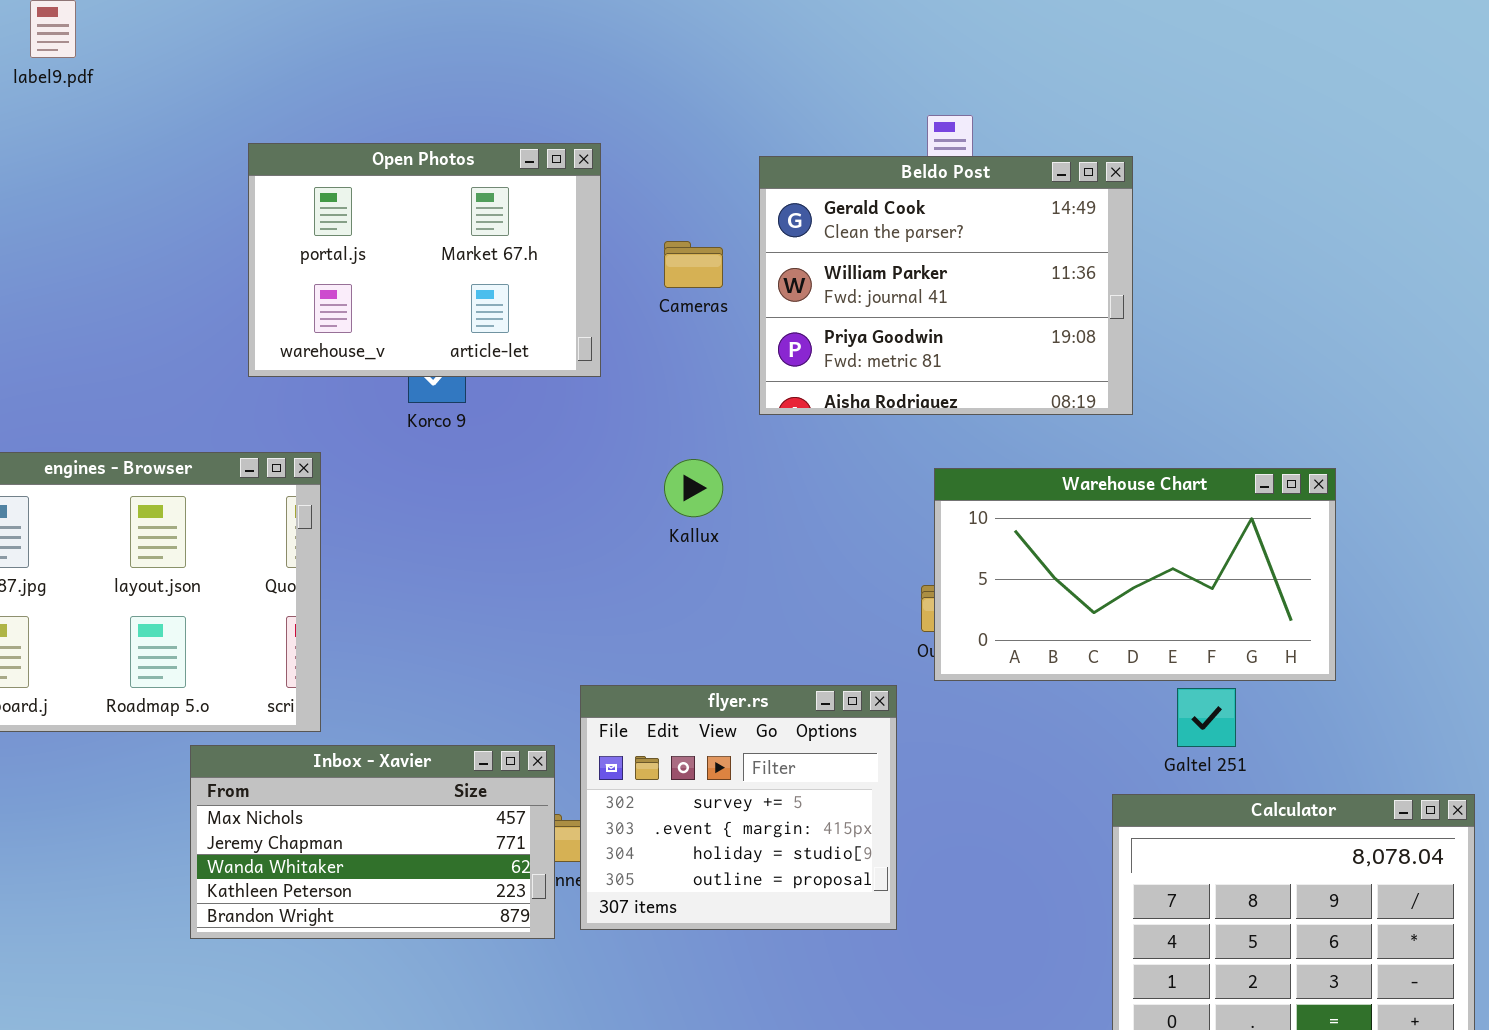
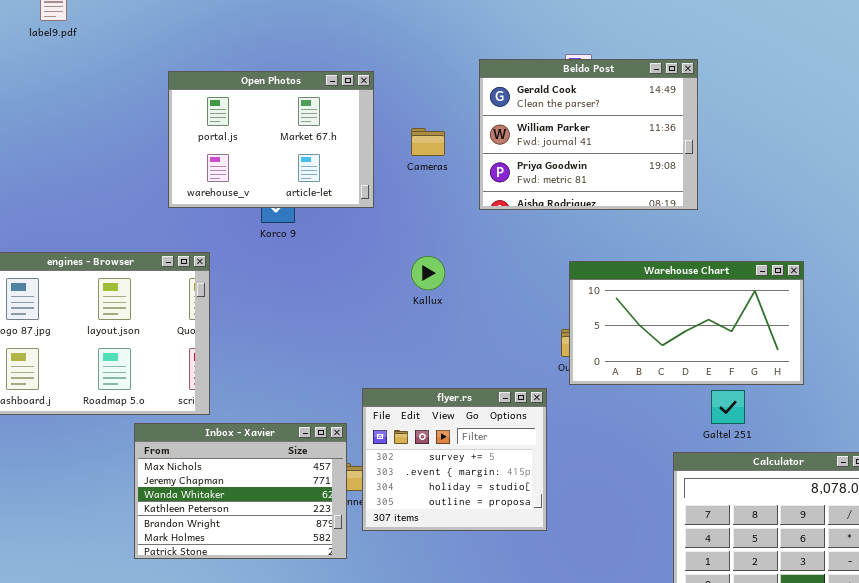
Beldo Post: [759,156,1133,415] -> [479,59,698,210], moved
Inbox - Xavier: [190,745,555,939] -> [134,423,347,559], resized

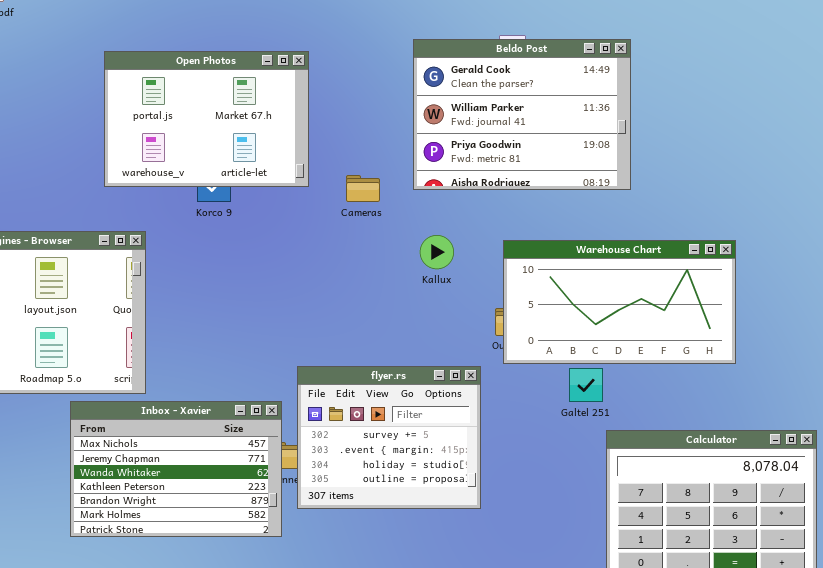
Cameras: [411,128,445,156] -> [346,175,380,202], moved
Kallux: [411,256,445,290] -> [420,235,454,269], moved
Galtel 251: [711,390,745,424] -> [569,368,603,402], moved

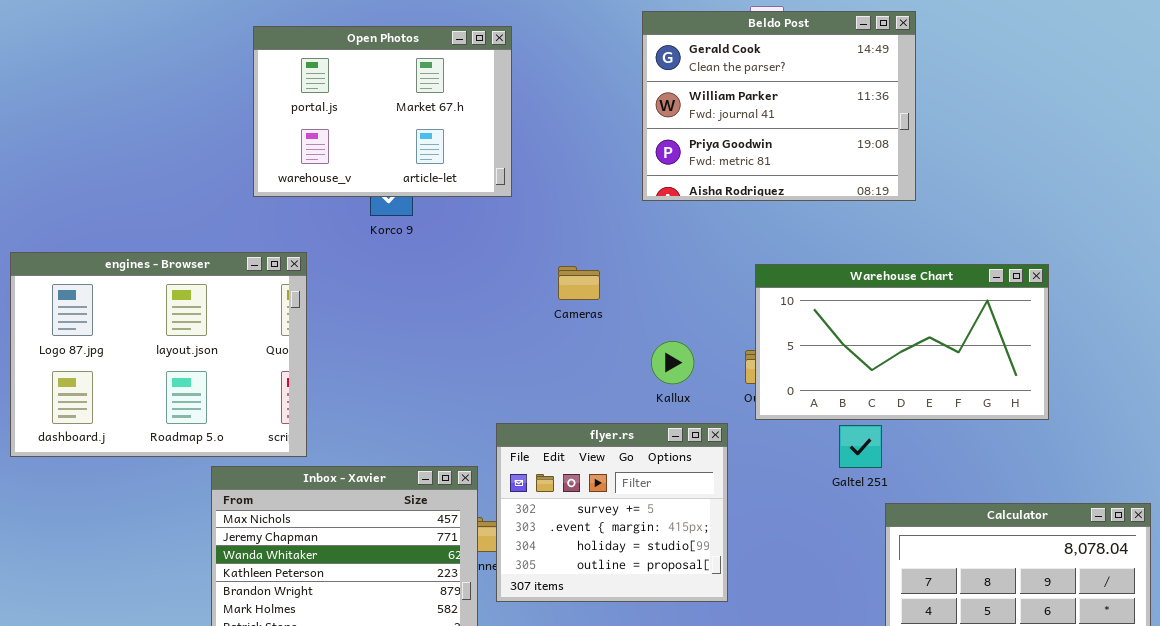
Cameras: [346,175,380,202] -> [558,266,600,300], moved
Kallux: [420,235,454,269] -> [651,341,694,384], moved

